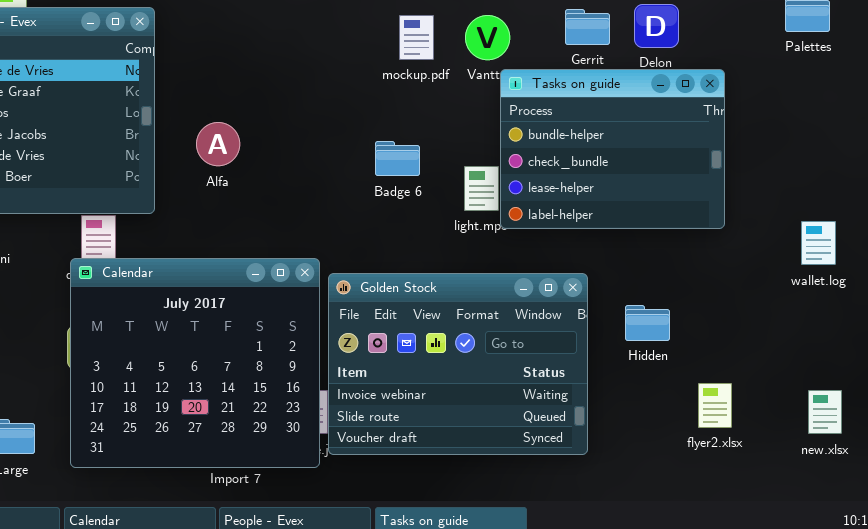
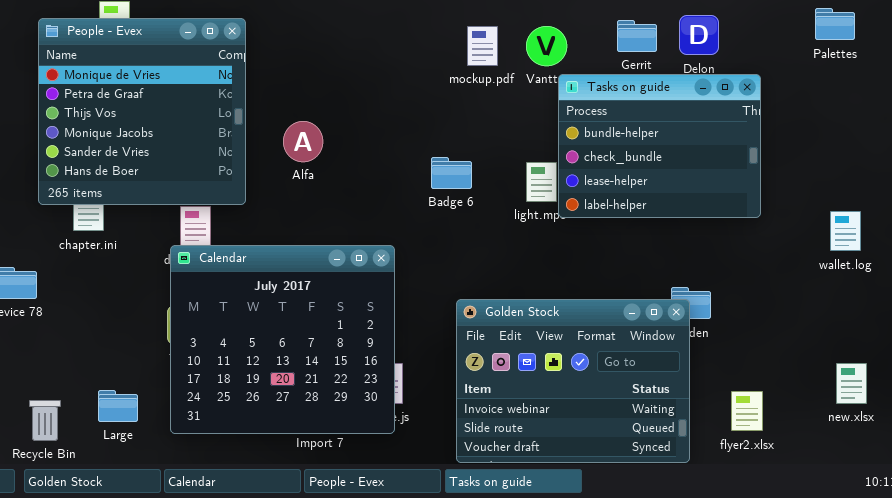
Badge 6: [375,141,420,176] -> [431,157,472,189], moved
Golden Stock: [328,273,588,455] -> [456,299,690,463], moved
flyer2.xlsx: [698,383,732,428] -> [731,391,763,431], moved

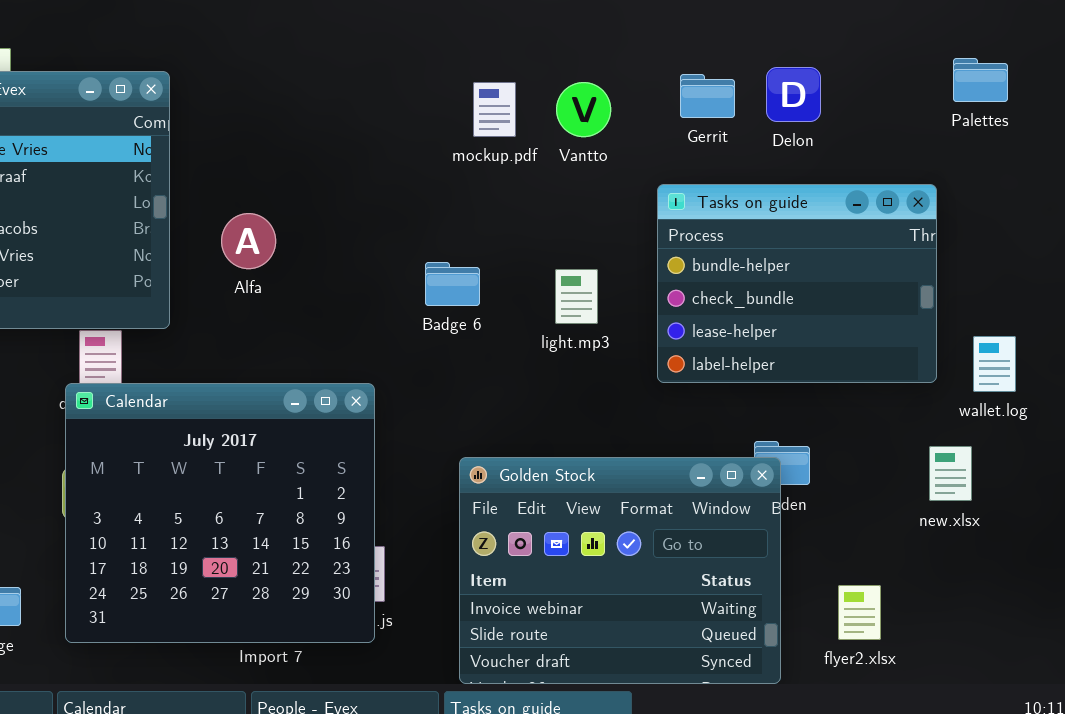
Tasks on guide: [558,74,761,218] -> [657,184,937,383], moved
new.xlsx: [836,363,867,404] -> [929,446,972,501], moved

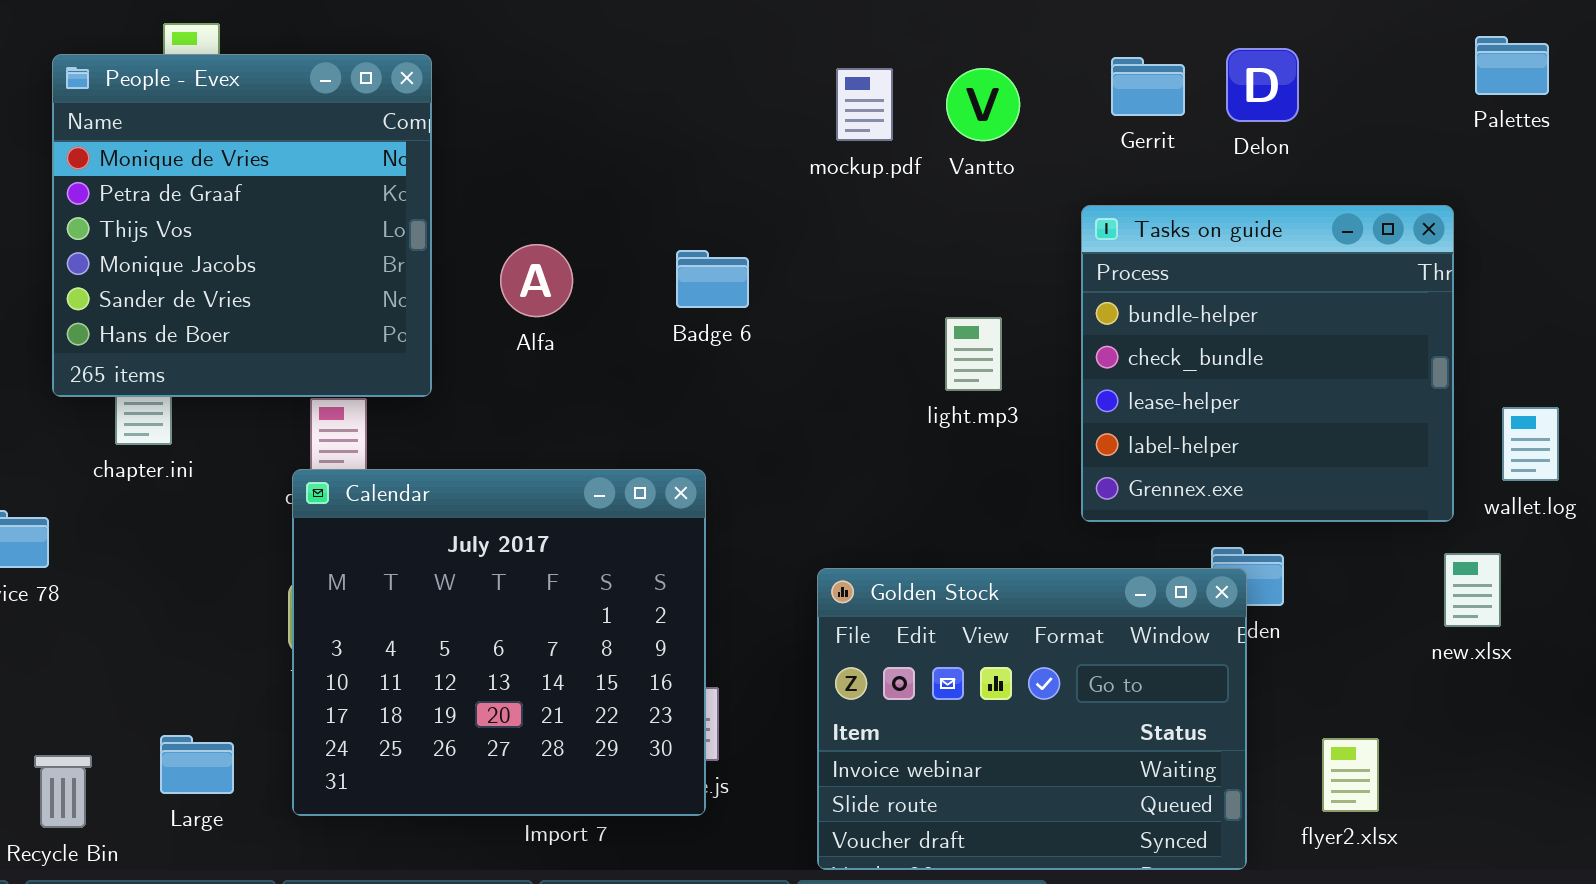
Tasks on guide: [657,184,937,383] -> [1081,205,1454,522], resized
Badge 6: [425,262,480,306] -> [676,250,749,308], moved

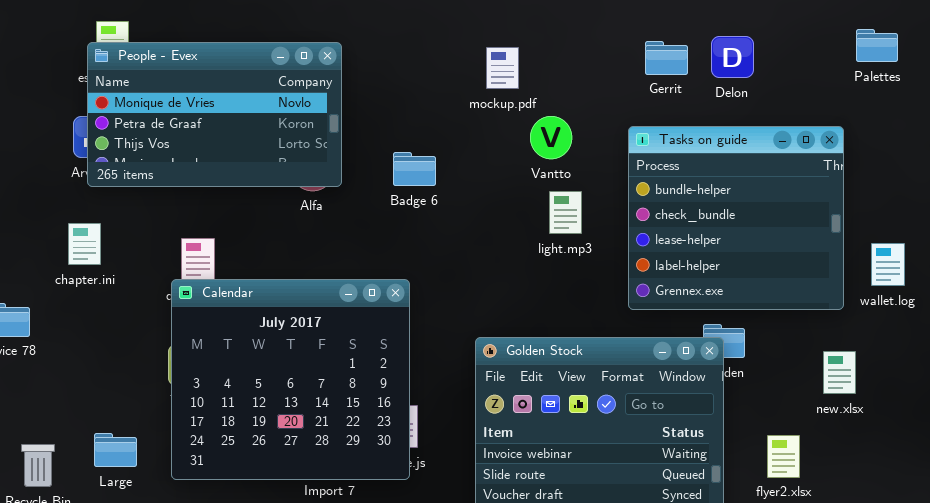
People - Evex: [52,54,432,397] -> [87,42,342,187], moved, resized
Vantto: [946,68,1020,141] -> [530,116,572,159], moved
new.xlsx: [1444,553,1501,627] -> [823,351,856,394], moved

